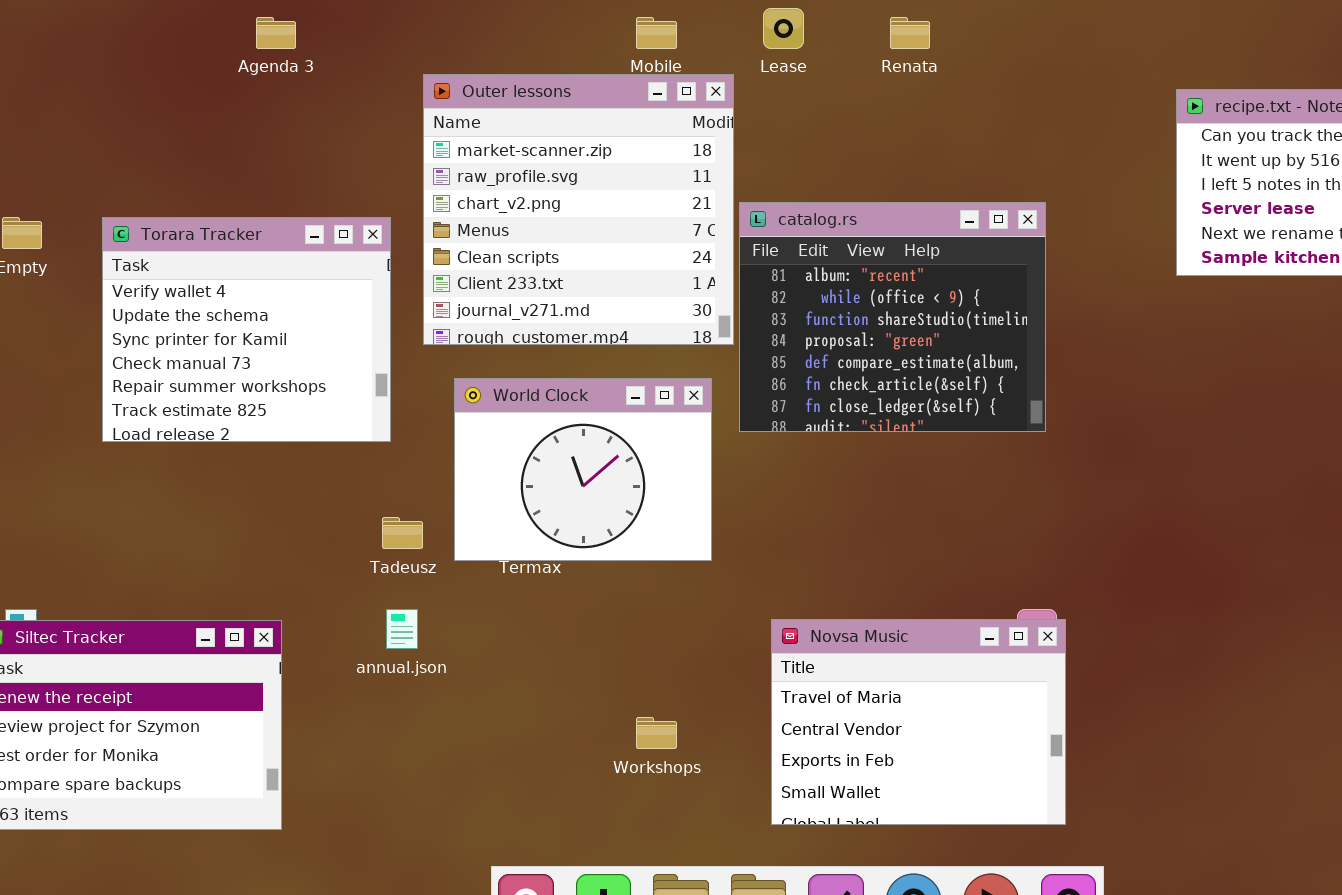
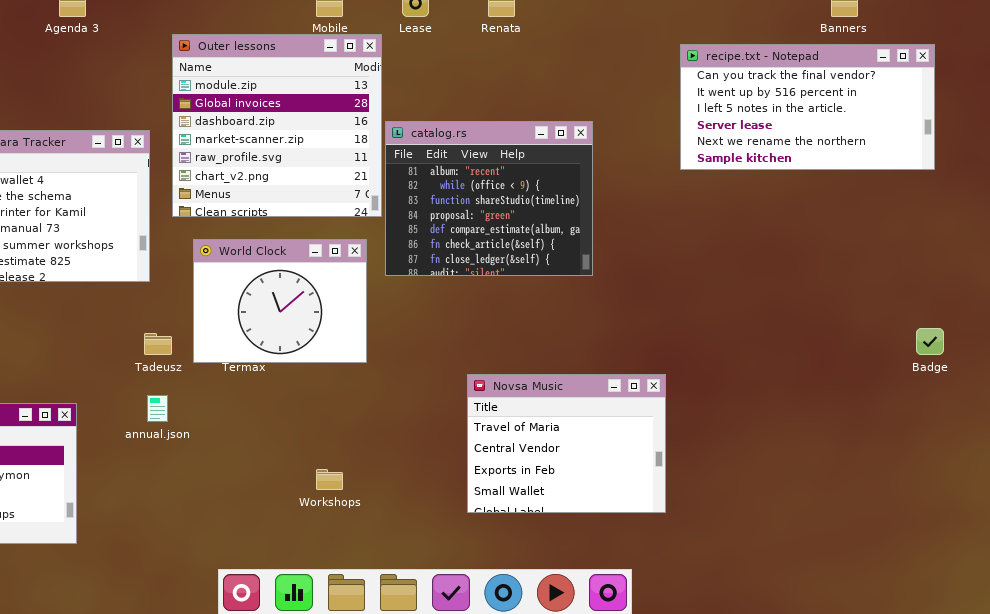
Outer lessons: [423,74,734,345] -> [172,34,382,217], scrolled up 3 rows
Novsa Music: [771,619,1066,825] -> [467,374,666,513], moved

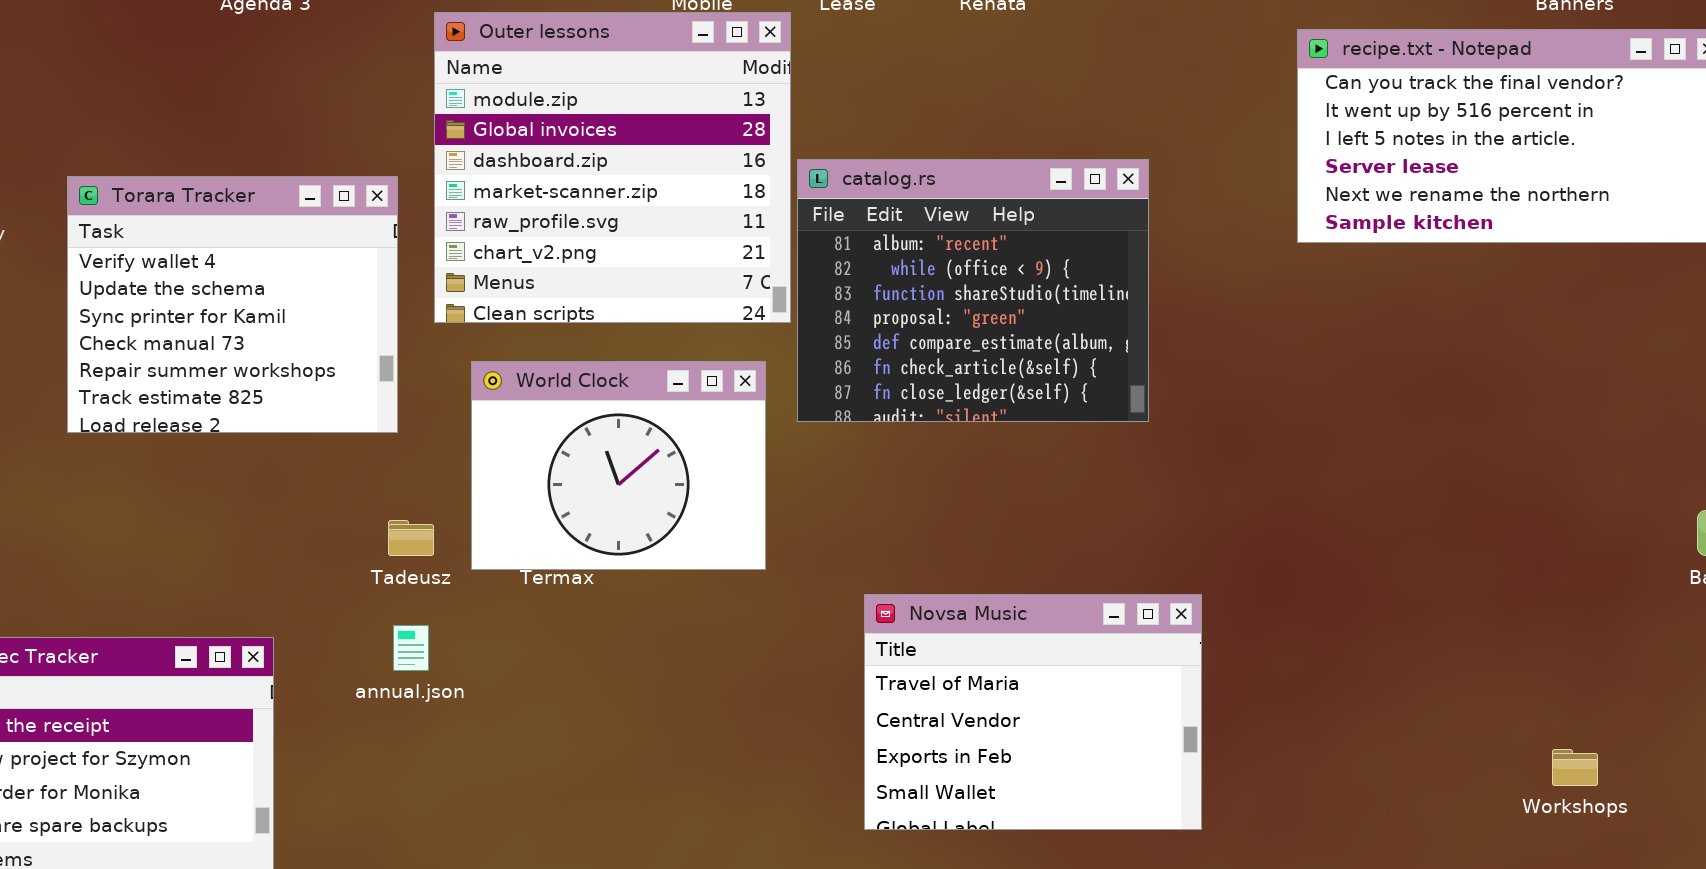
Novsa Music: [467,374,666,513] -> [864,594,1202,830], moved
Workshops: [316,469,343,490] -> [1552,749,1598,786], moved

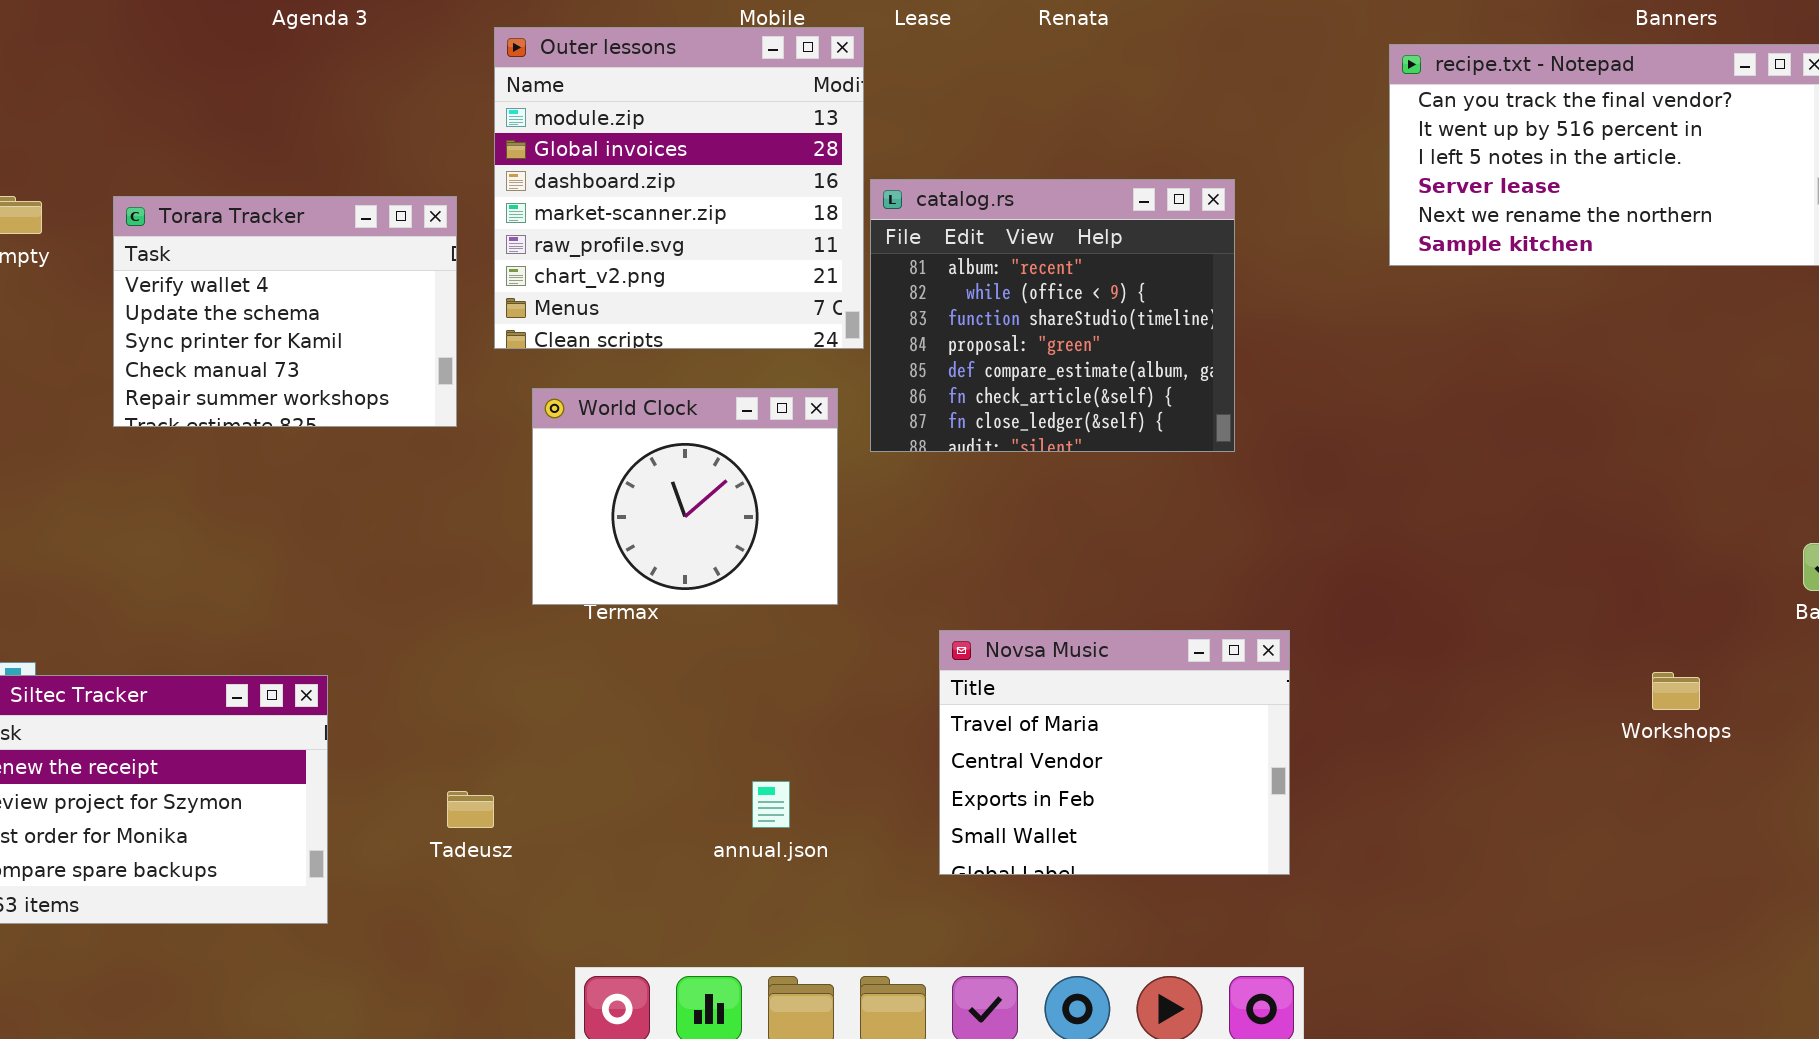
Torara Tracker: [67,176,398,433] -> [113,196,457,427], resized
Tadeusz: [388,520,434,556] -> [447,791,494,828], moved
annual.json: [393,625,429,671] -> [752,781,790,828], moved
Workshops: [1552,749,1598,786] -> [1652,672,1700,710], moved

